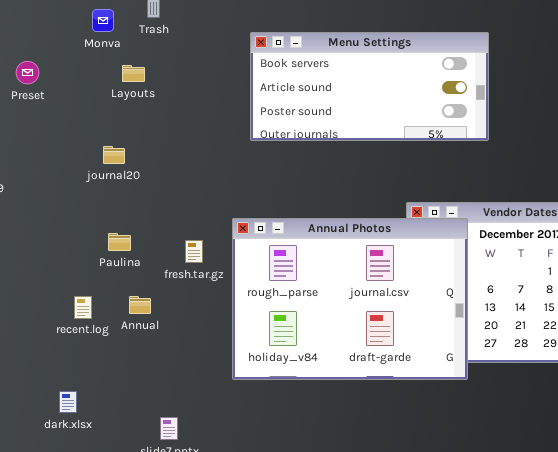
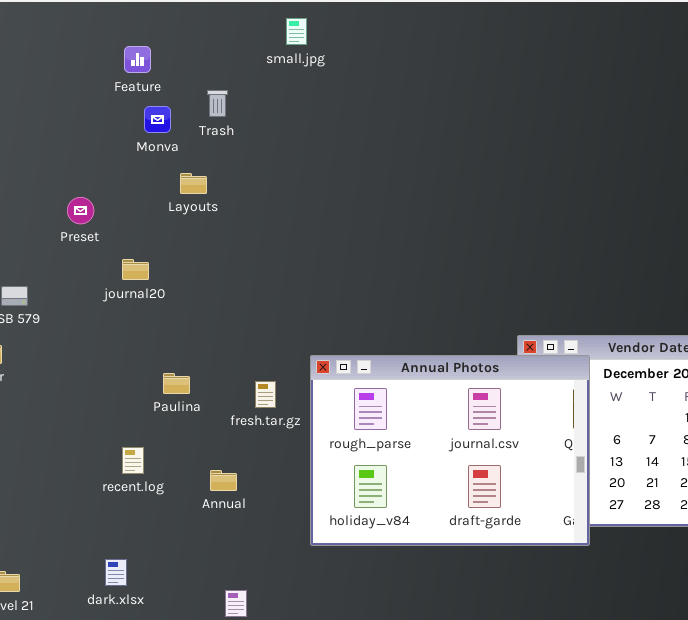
Menu Settings: [250,32,489,141] -> none, closed
Preset: [16,61,39,84] -> [67,197,94,224], moved
journal20: [103,146,125,164] -> [122,259,149,280], moved
Annual: [129,296,151,314] -> [210,470,237,491], moved

